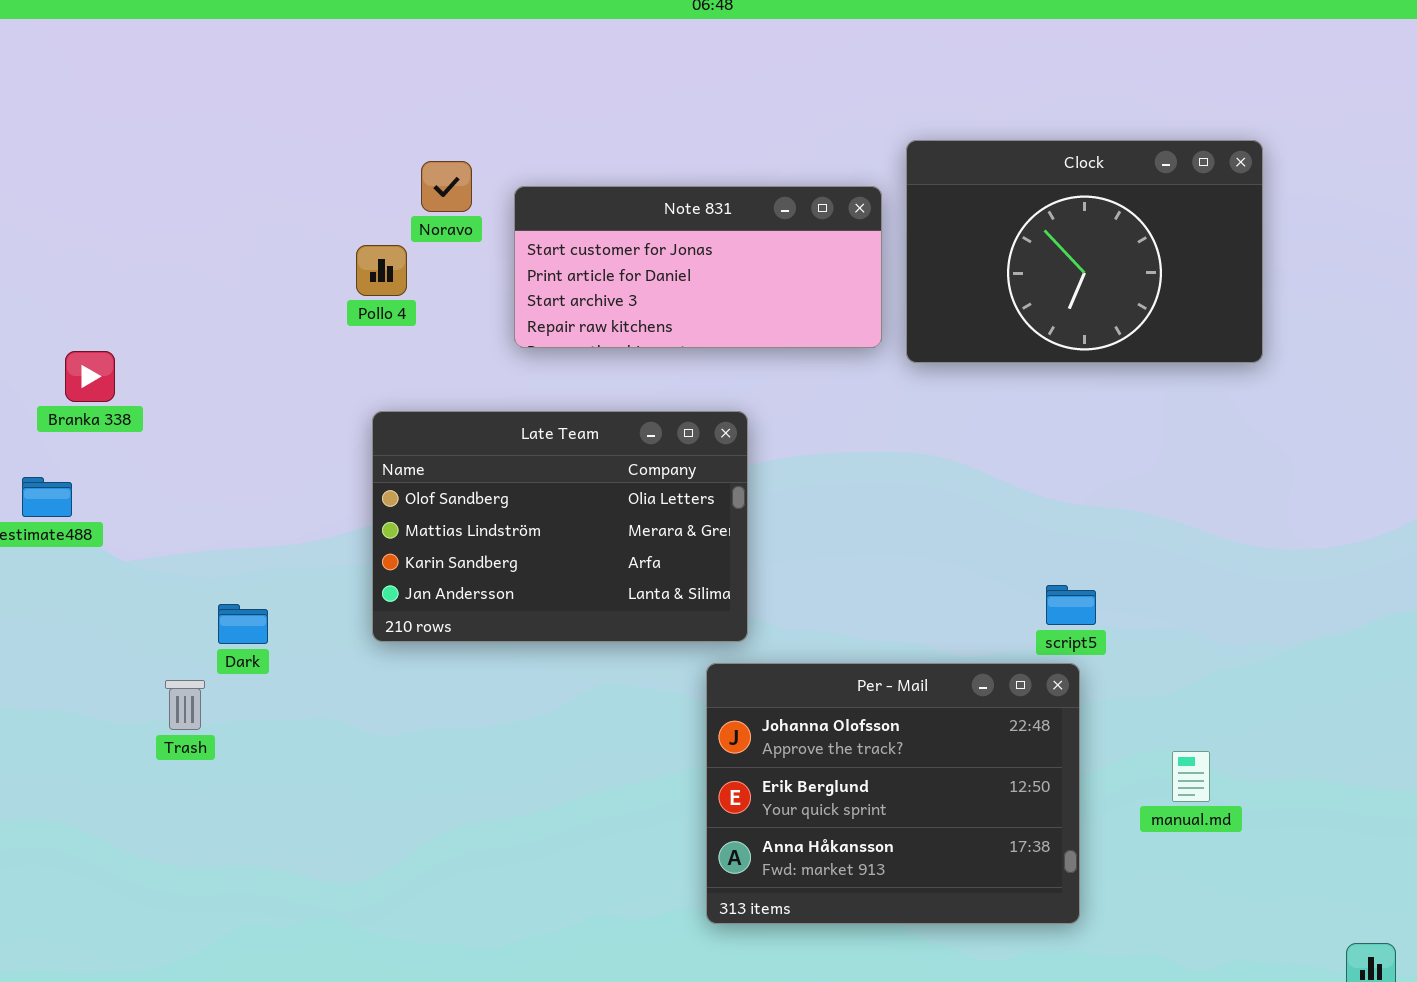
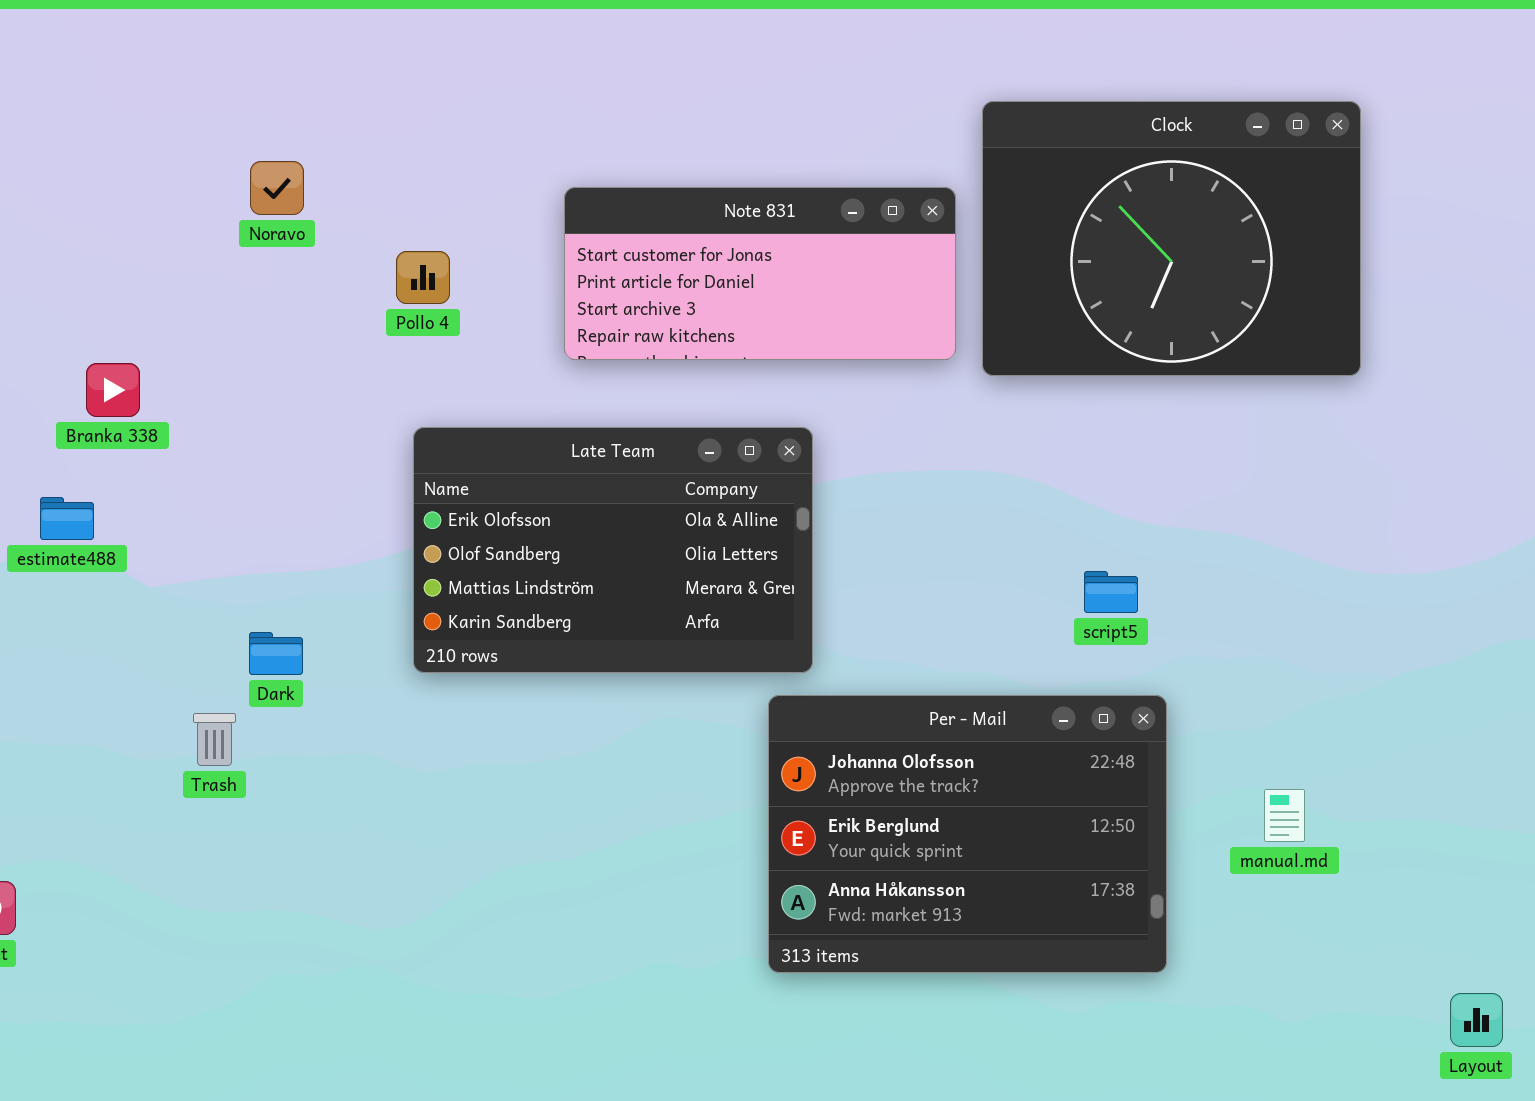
Clock: [906,140,1263,363] -> [982,101,1361,376], resized
Noravo: [421,161,472,212] -> [250,161,304,215], moved
Late Team: [372,411,748,642] -> [413,427,813,673], scrolled up 1 row
script5: [1046,585,1096,625] -> [1084,571,1138,613], moved

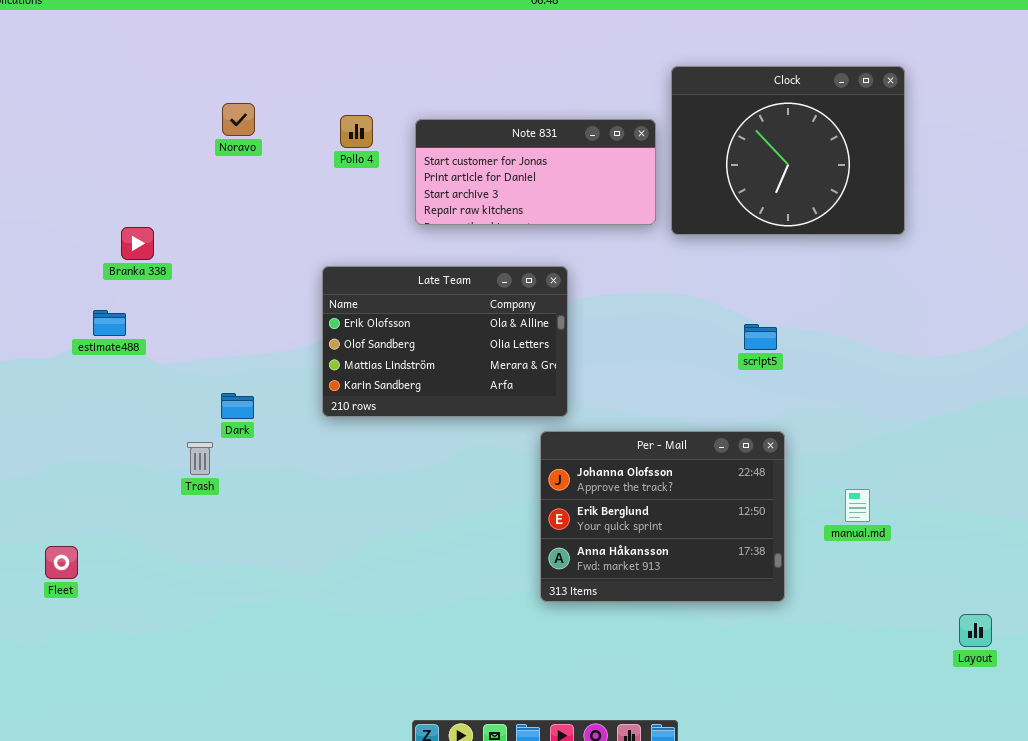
Pollo 4: [396,251,450,304] -> [340,115,373,148], moved
script5: [1084,571,1138,613] -> [744,324,777,350], moved

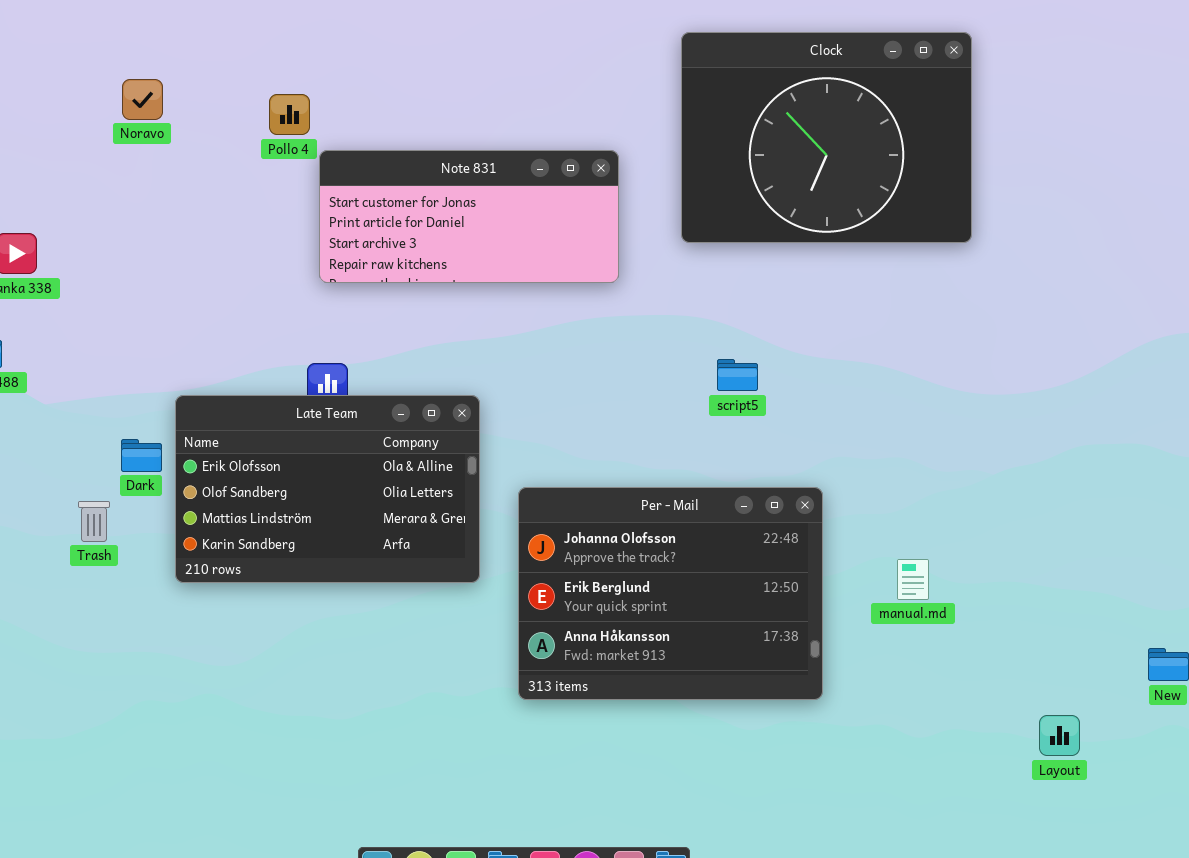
Note 831: [415,119,656,225] -> [319,150,619,283], moved
Late Team: [322,266,568,417] -> [175,395,480,583], moved
script5: [744,324,777,350] -> [717,359,758,391], moved

